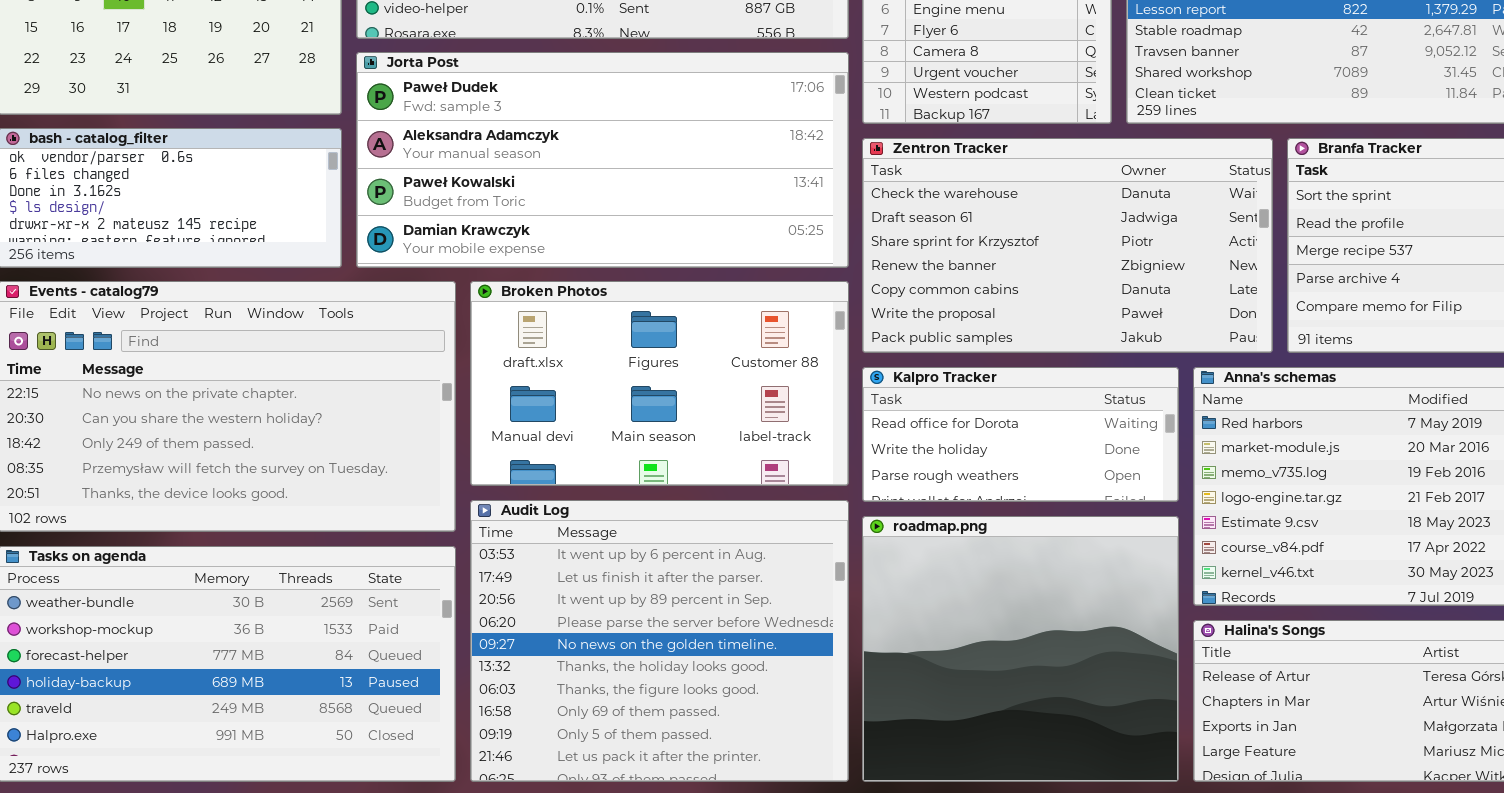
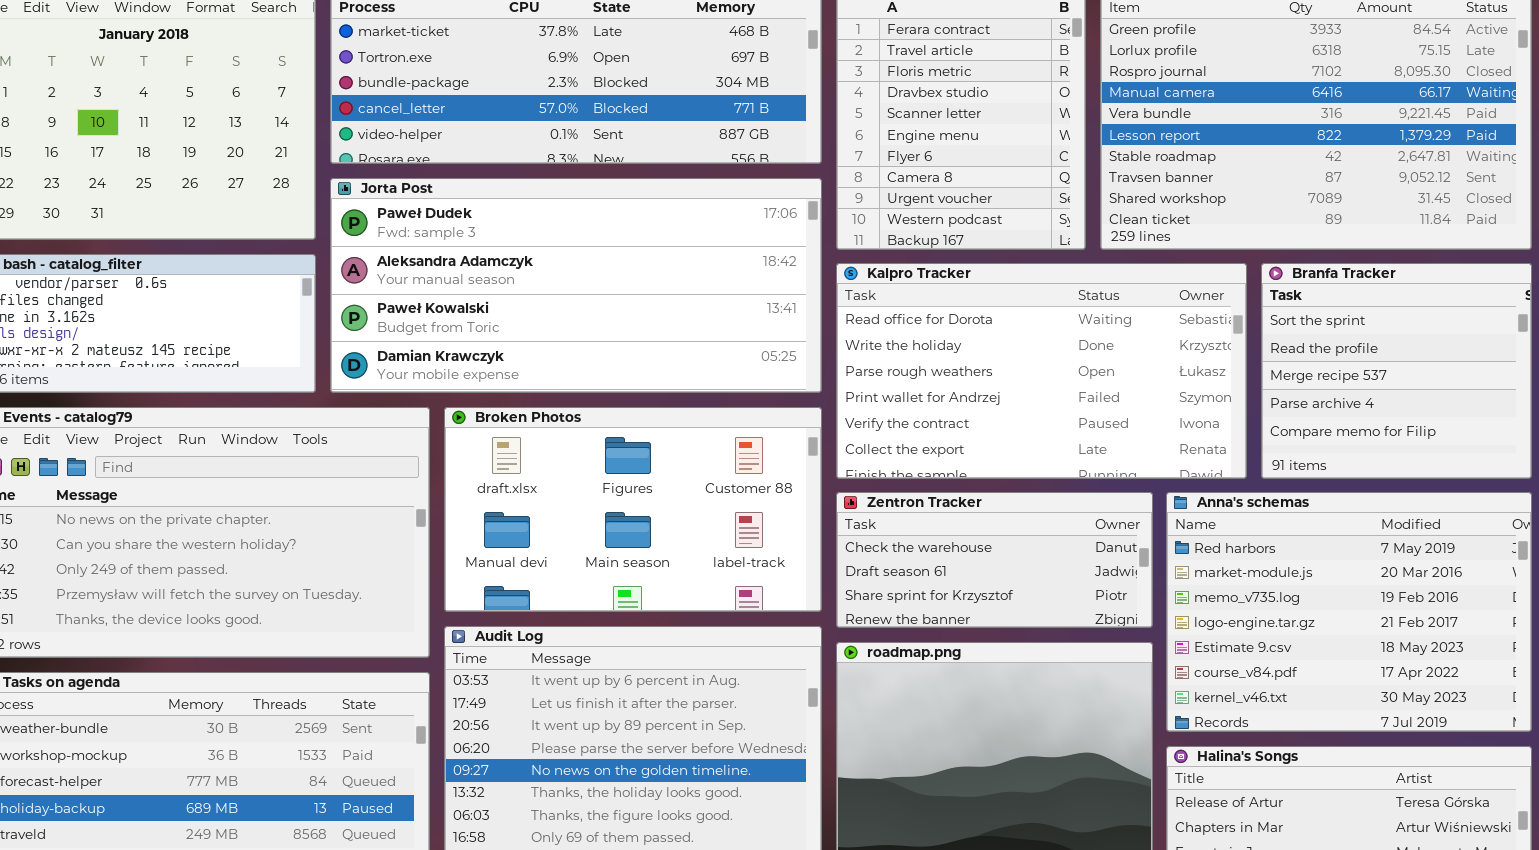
Zentron Tracker: [862,138,1273,353] -> [836,492,1153,628], moved, resized
Kalpro Tracker: [862,367,1179,502] -> [836,263,1247,479], moved, resized

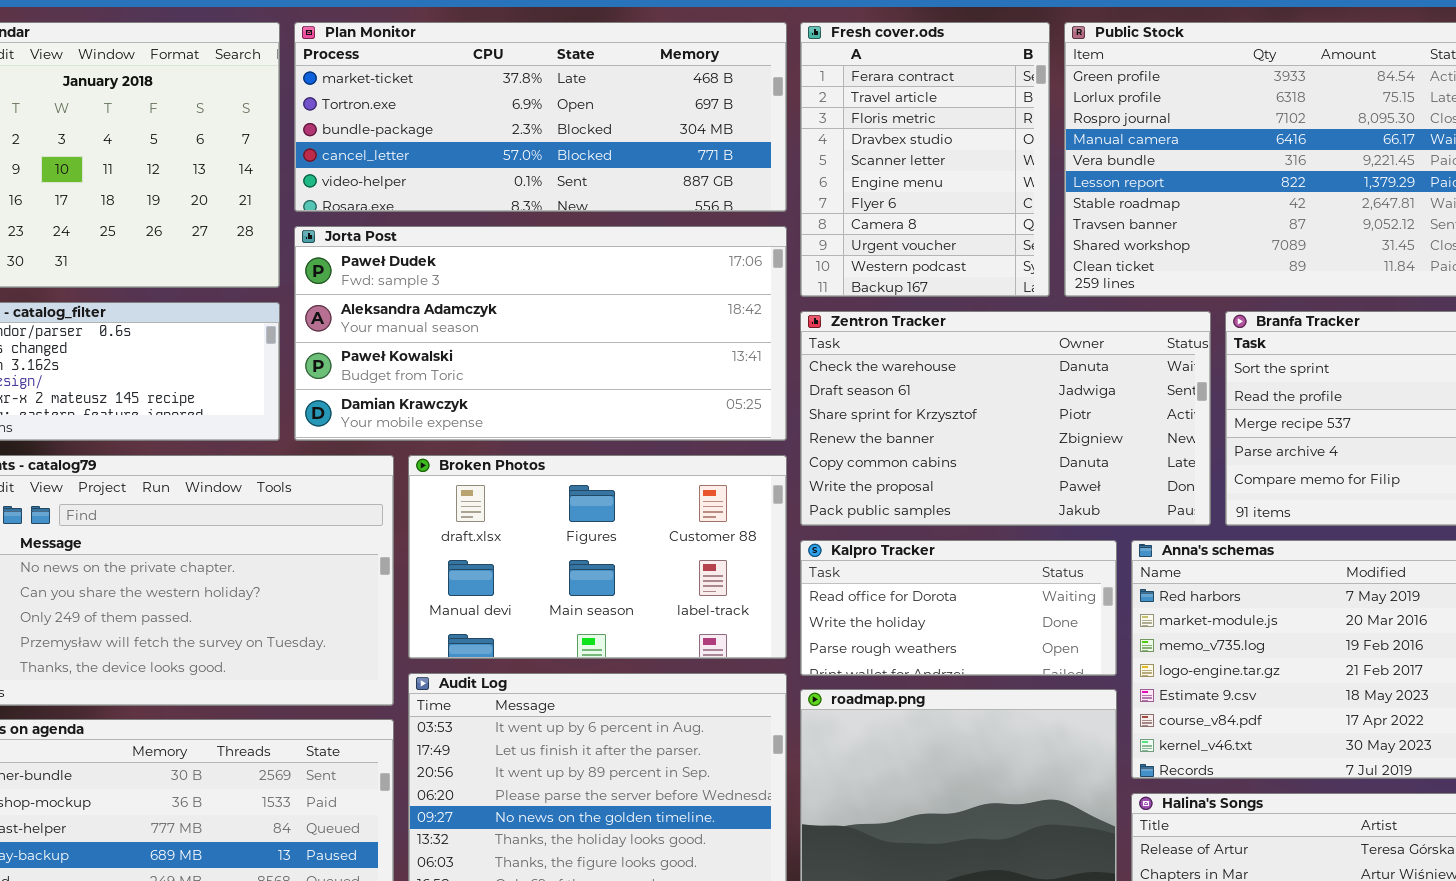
Kalpro Tracker: [836,263,1247,479] -> [800,540,1117,676], moved, resized
Zentron Tracker: [836,492,1153,628] -> [800,311,1211,526], moved, resized

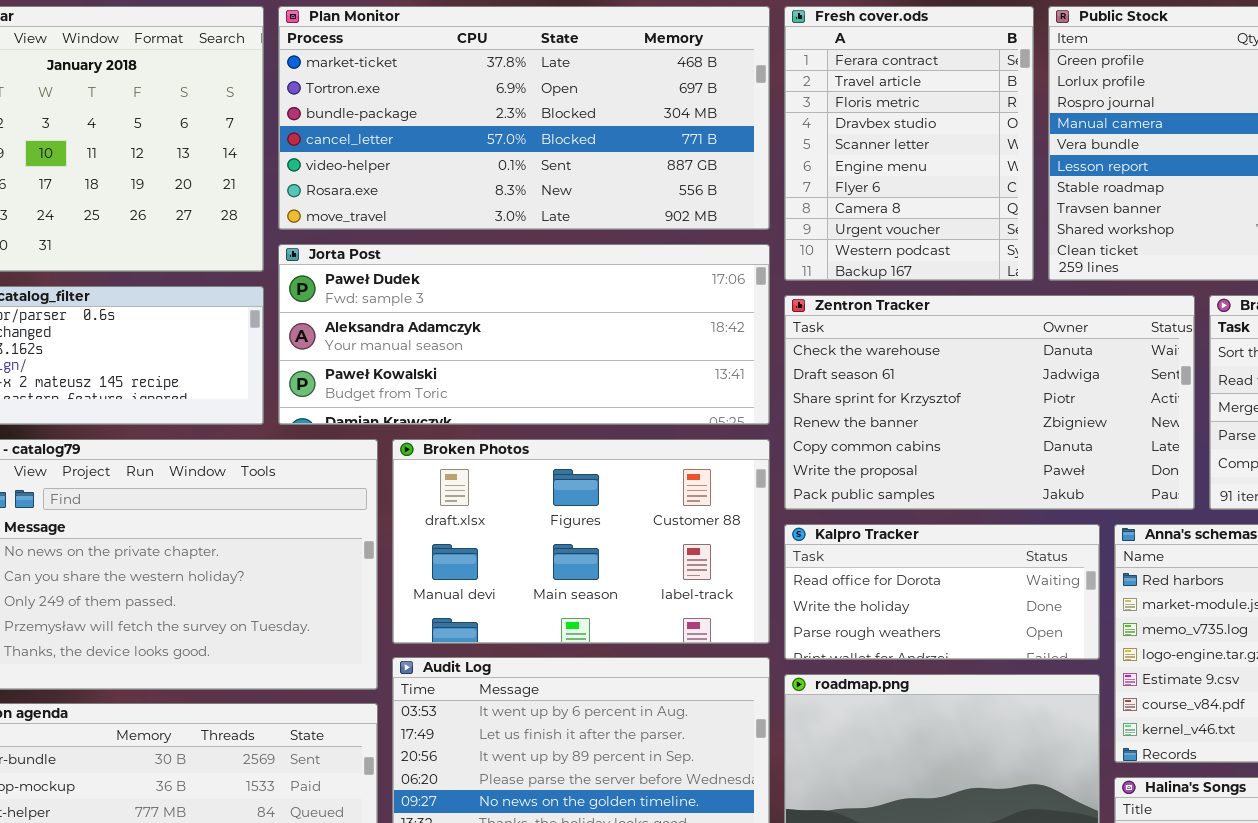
Plan Monitor: [294,22,787,212] -> [278,6,770,230], resized
Jorta Post: [294,226,787,441] -> [278,244,770,425], resized

